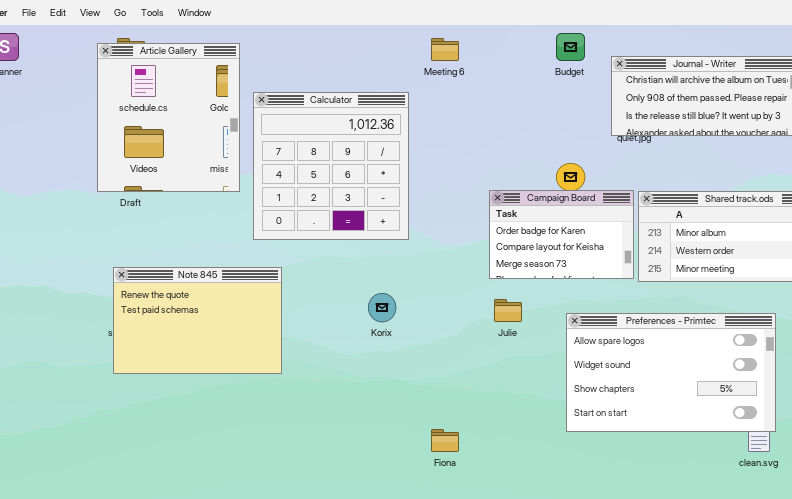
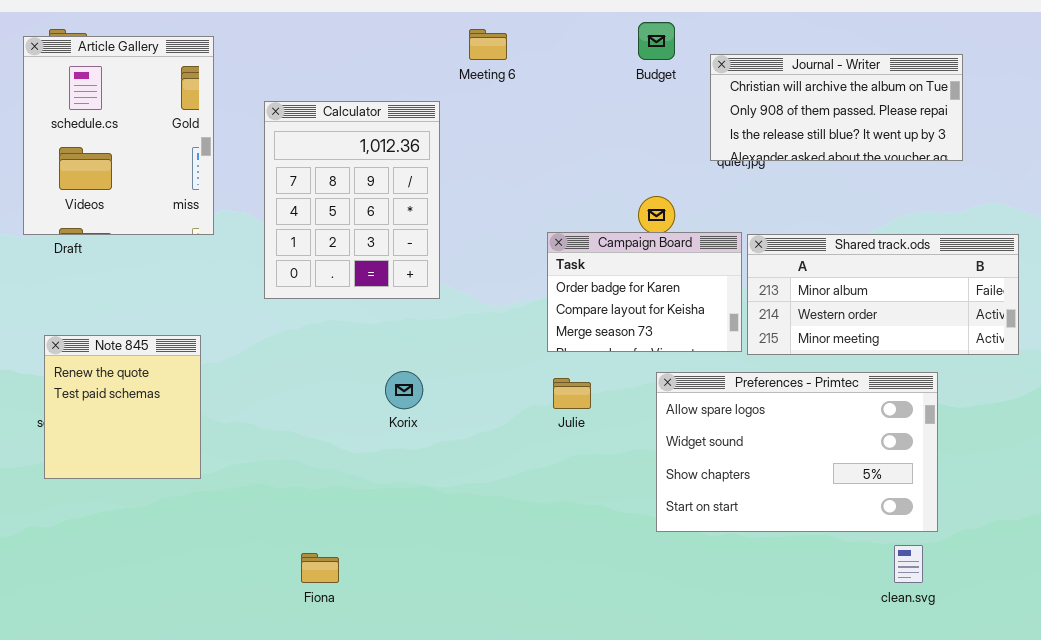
Calculator: [253,92,409,240] -> [264,101,440,299], resized
Note 845: [113,267,282,374] -> [44,335,201,479], resized
Preferences - Primtec: [566,313,776,432] -> [656,372,938,532], moved
Fiona: [431,429,459,452] -> [301,553,339,583], moved

